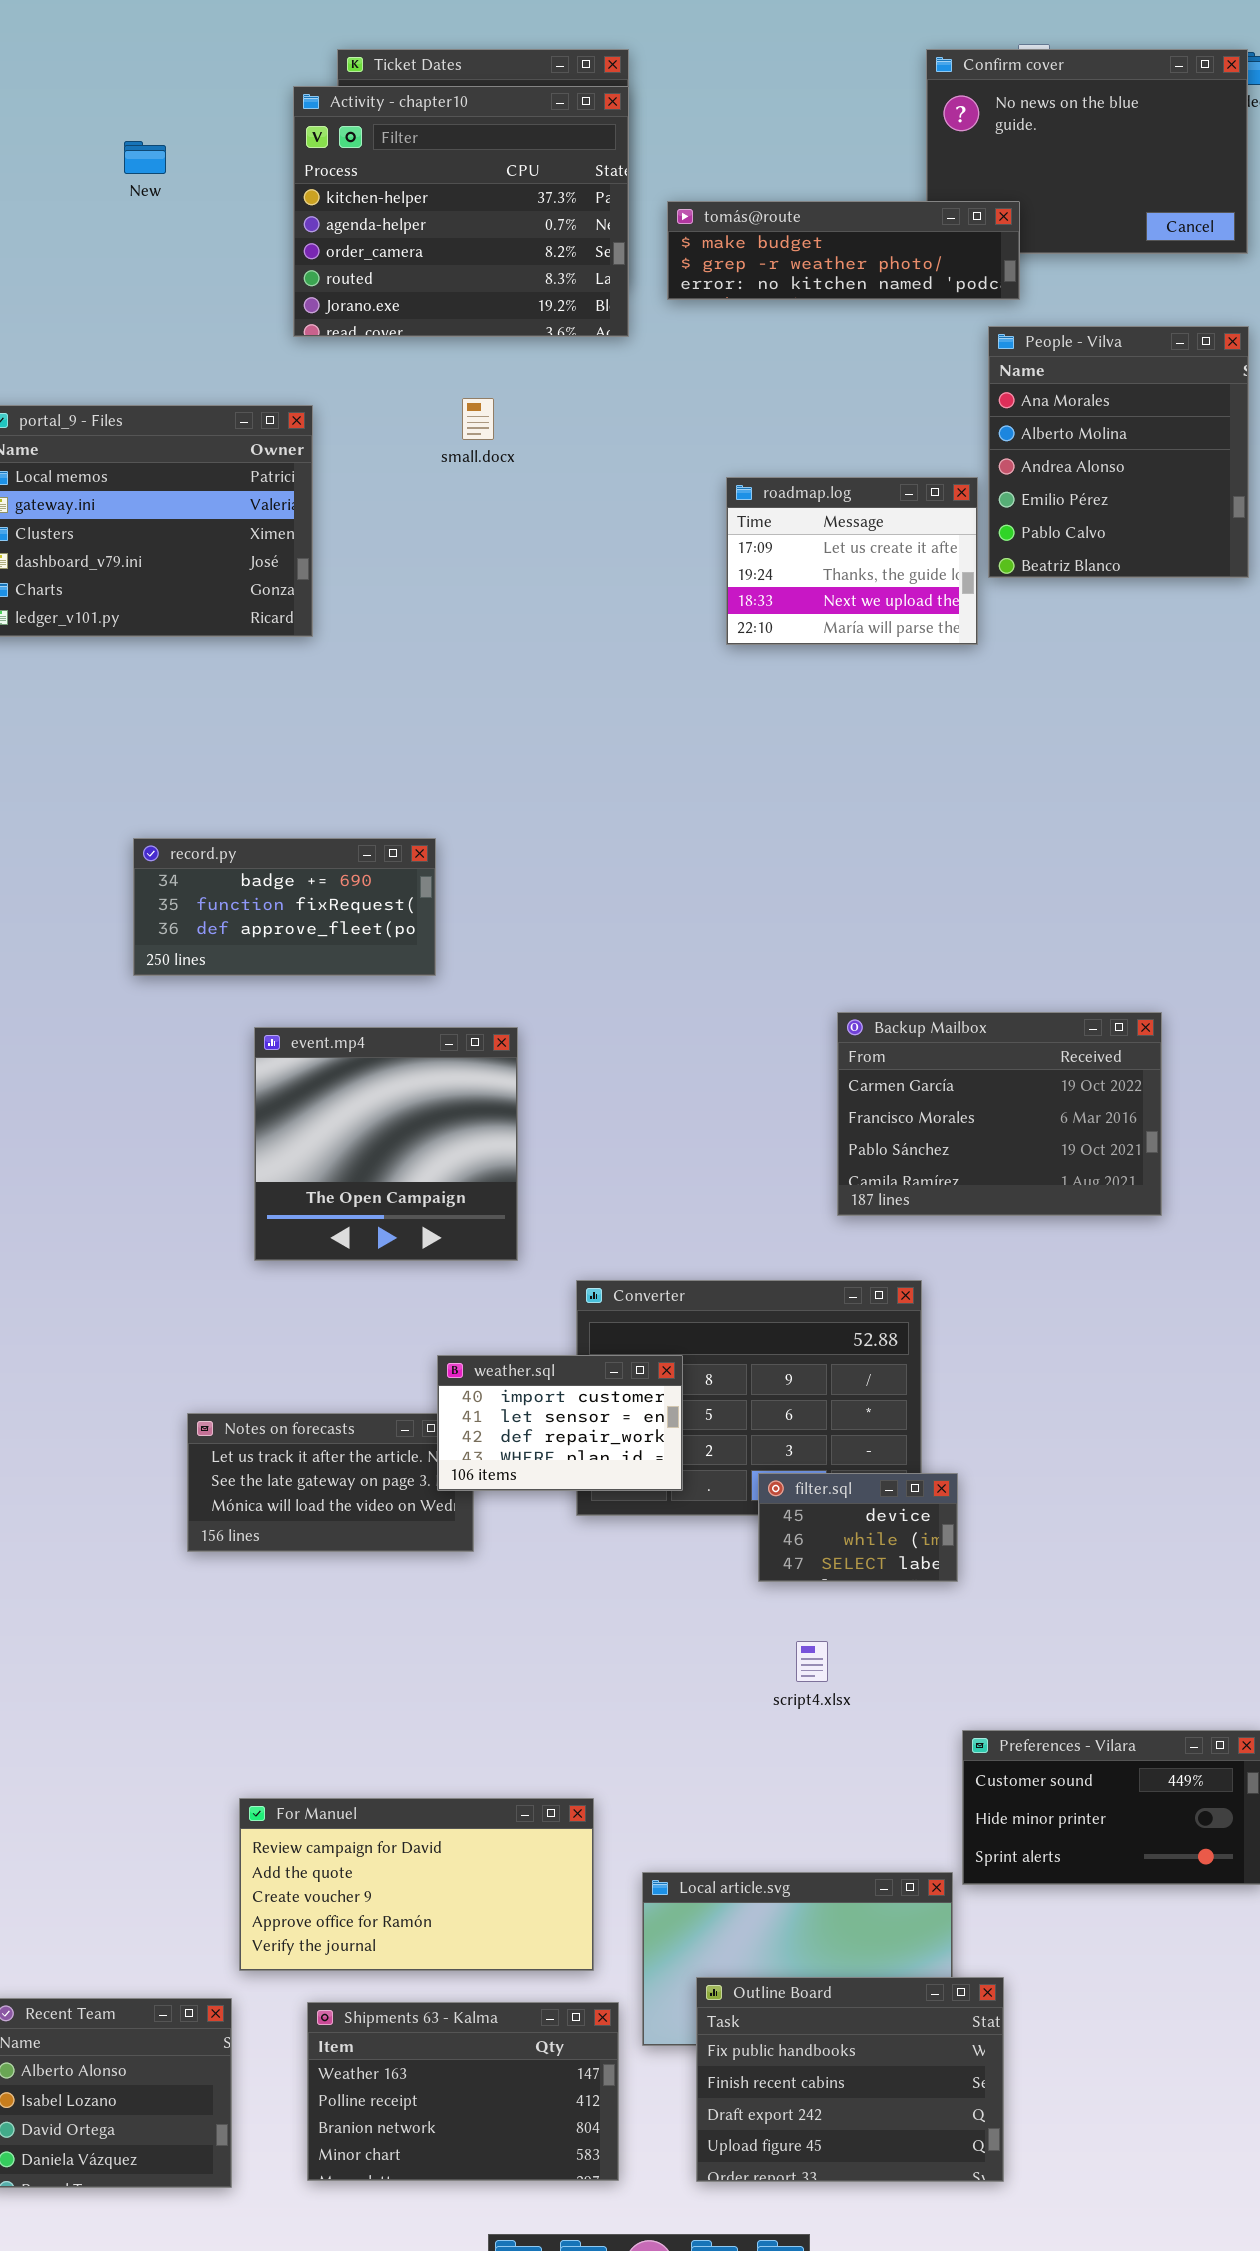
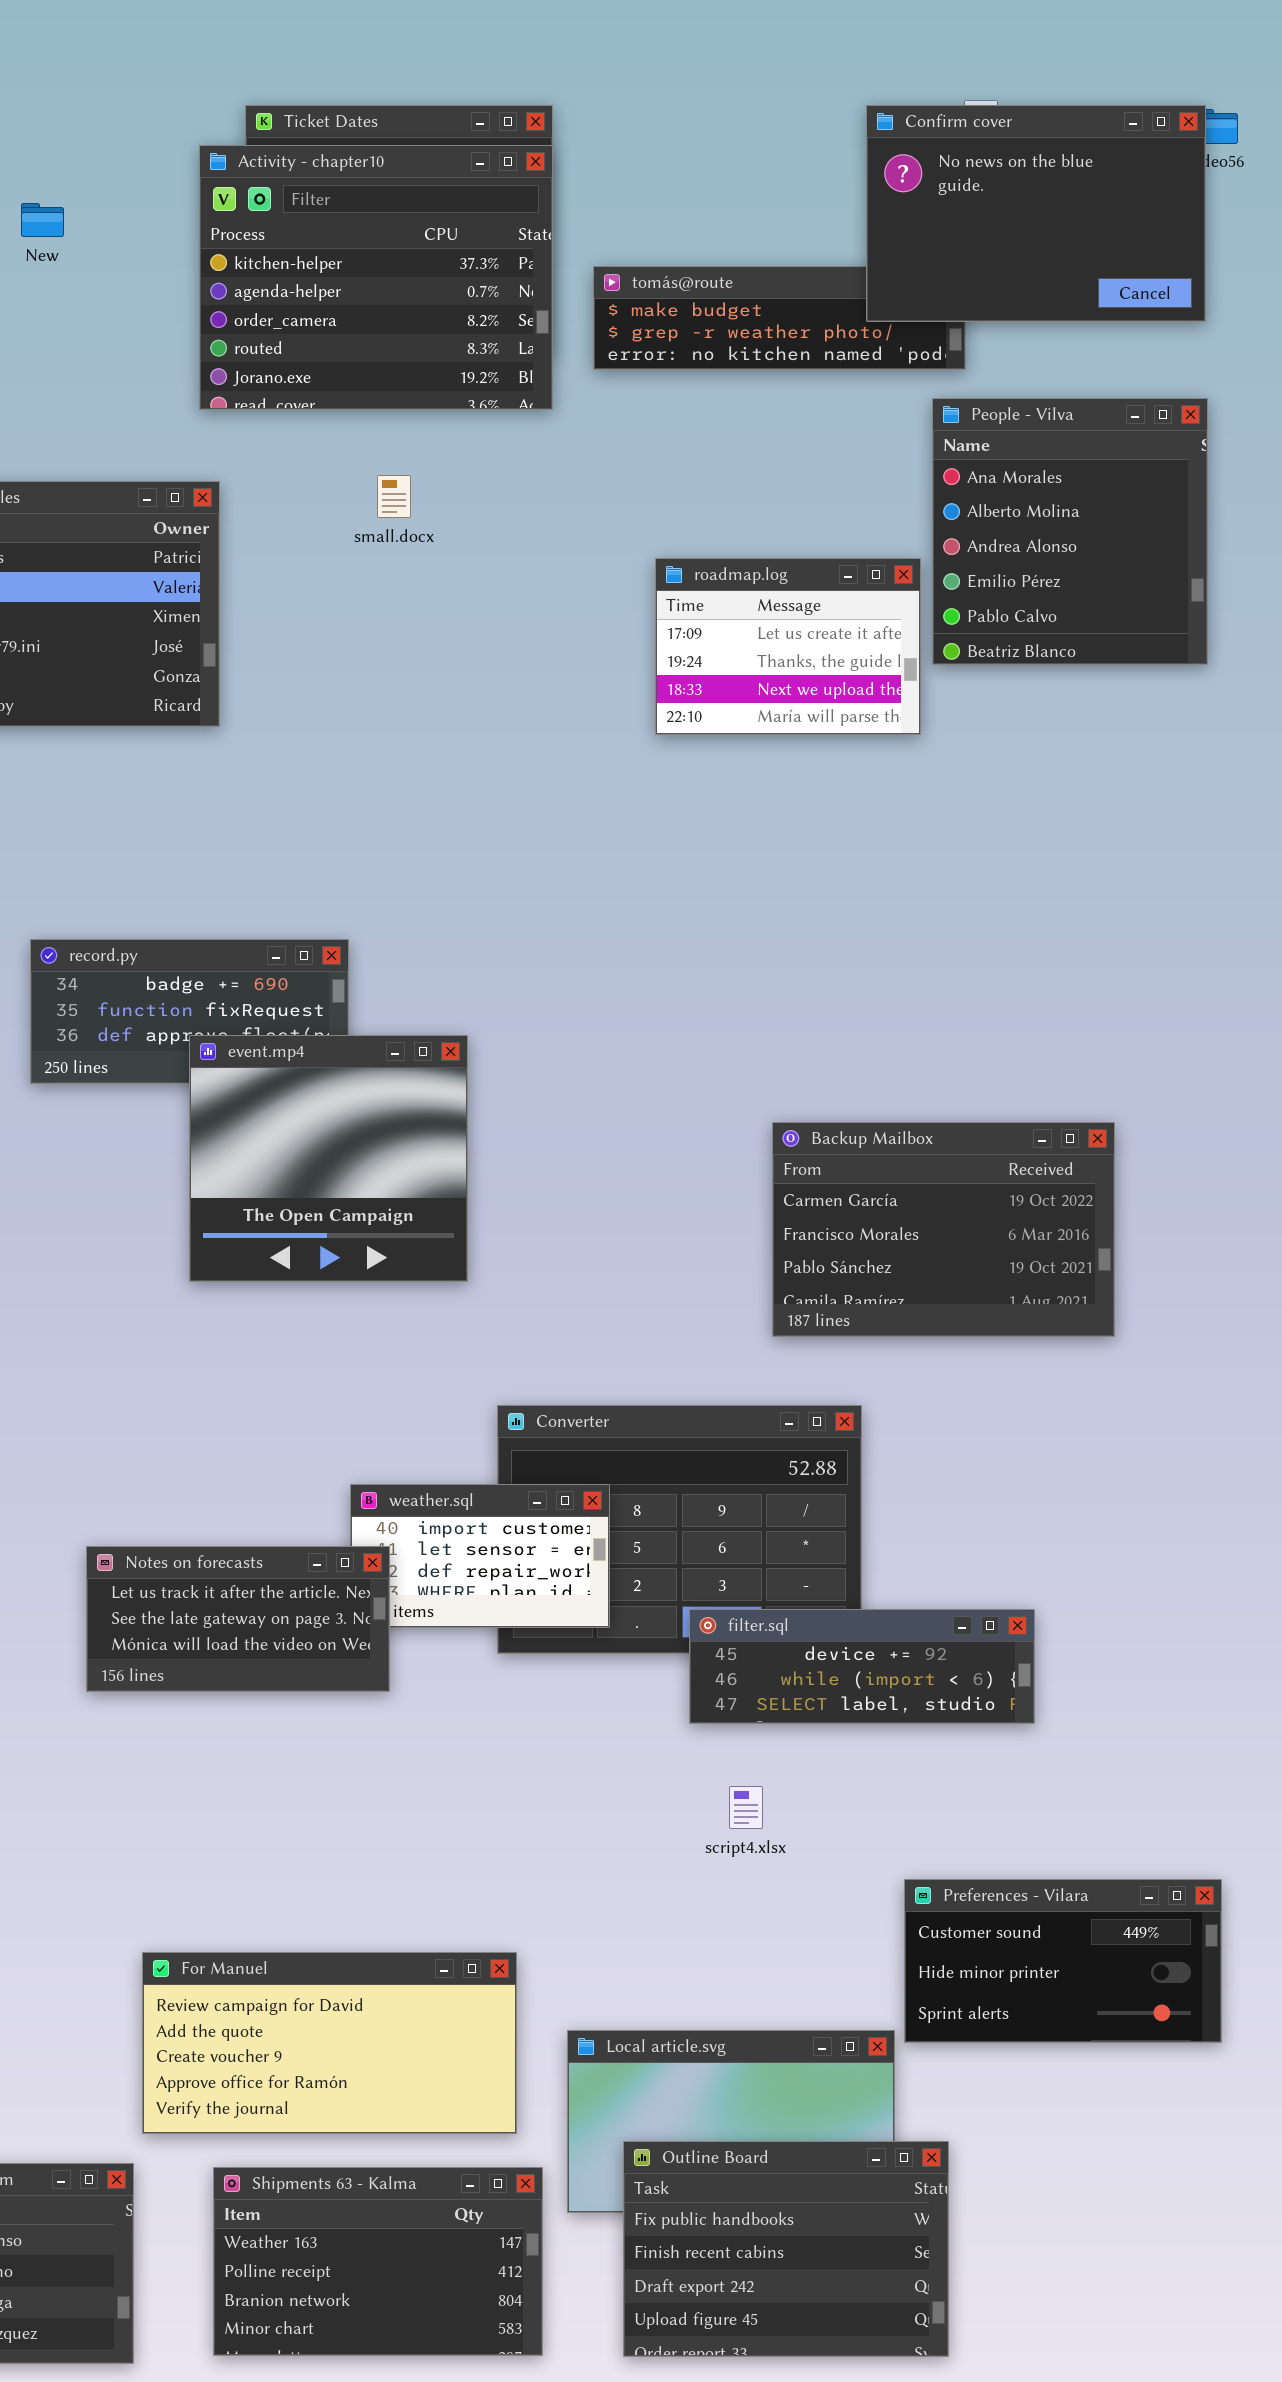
Confirm cover: [926,49,1248,254] -> [866,105,1206,322], raised
event.mp4: [254,1027,518,1261] -> [189,1035,468,1282], moved
Notes on forecasts: [187,1413,474,1552] -> [86,1546,390,1692], raised
filter.sql: [758,1473,958,1582] -> [689,1609,1035,1724], resized

